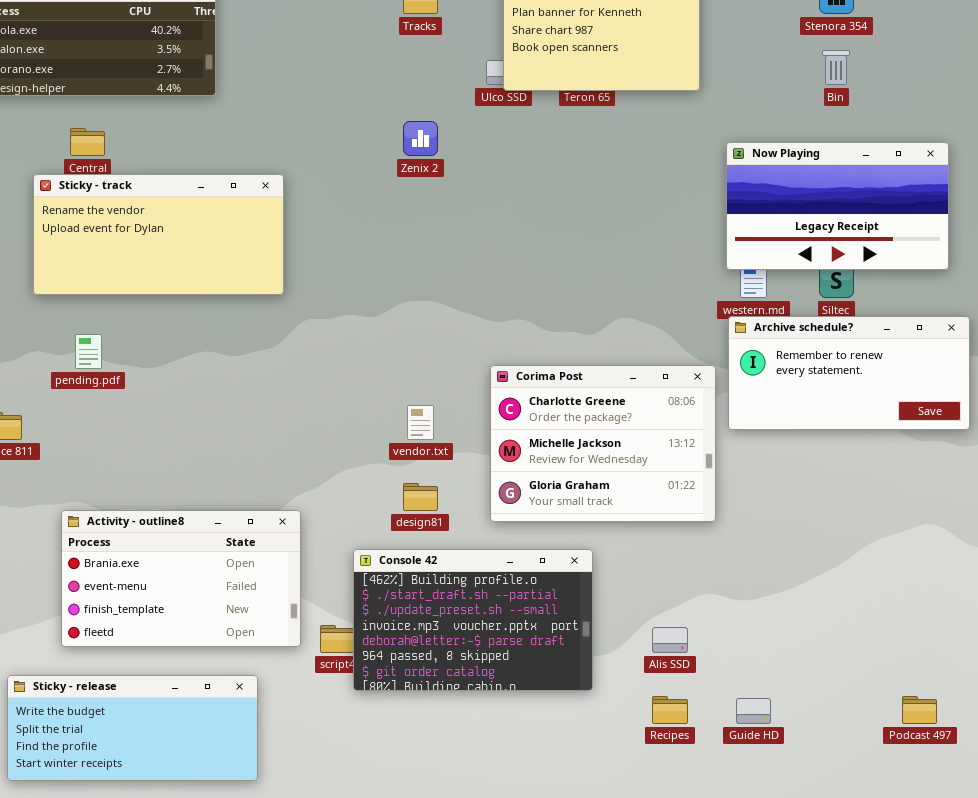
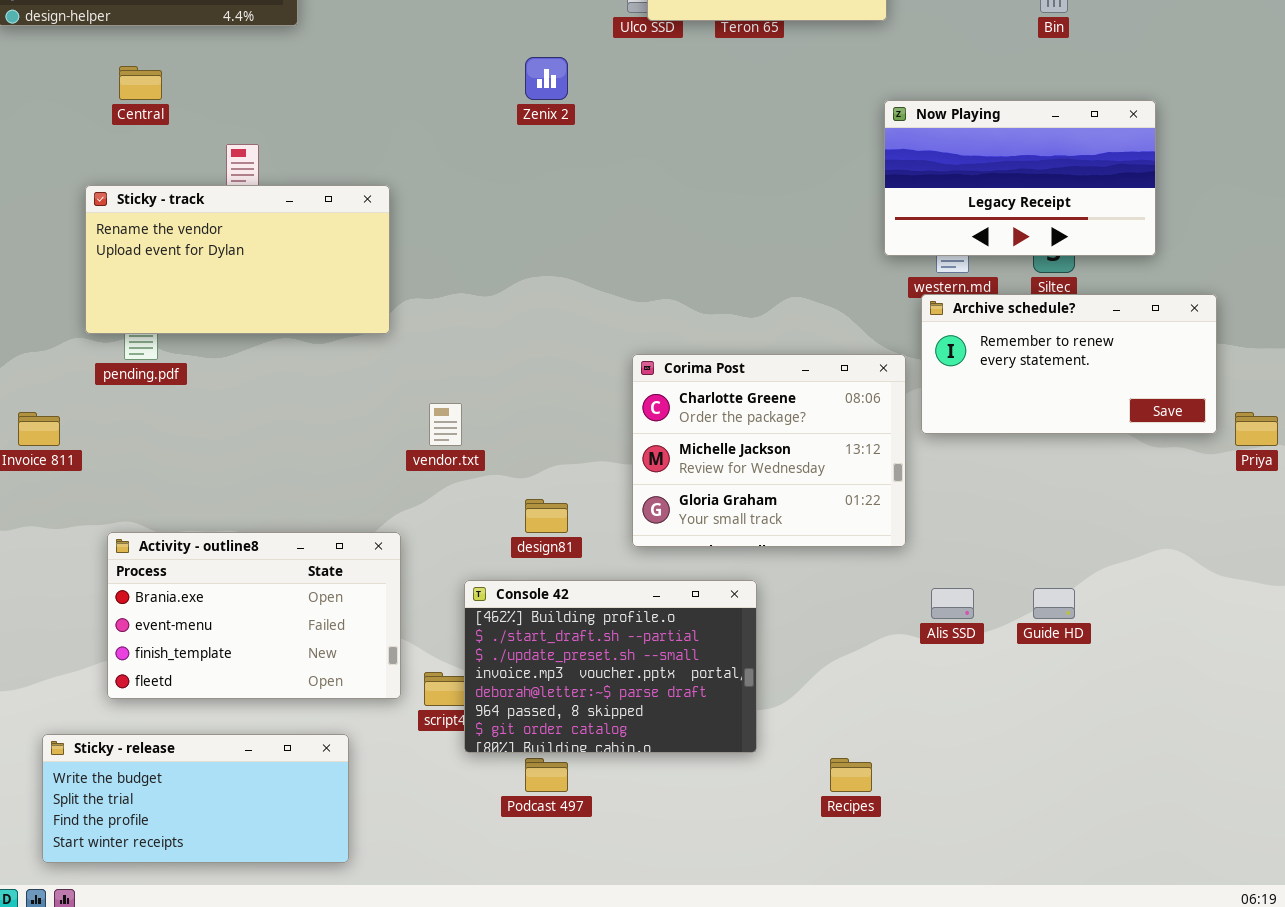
Now Playing: [726,142,949,270] -> [884,100,1156,256], moved
Sticky - track: [33,174,284,295] -> [85,185,390,334], moved
vendor.txt: [407,405,434,440] -> [429,403,462,446], moved
Alis SSD: [652,627,688,653] -> [931,588,974,619], moved
Podcast 497: [902,696,937,724] -> [525,758,568,792], moved
Guide HD: [736,698,771,724] -> [1033,588,1075,619], moved

